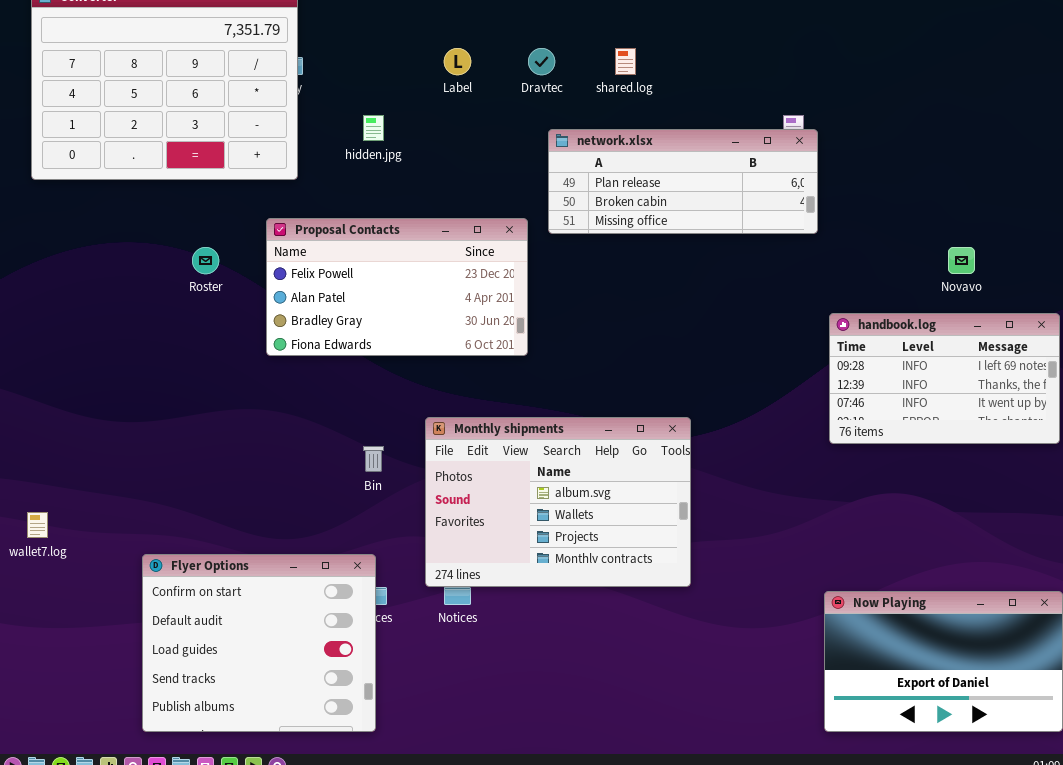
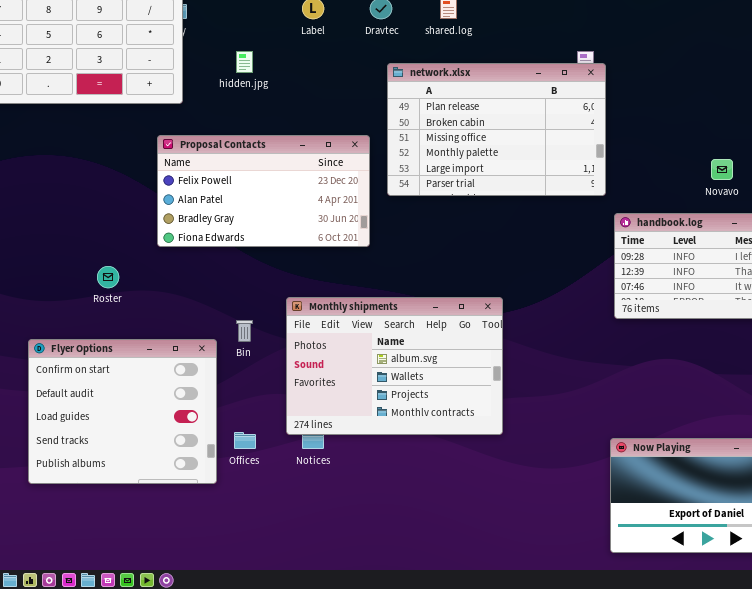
network.xlsx: [548,129,818,234] -> [387,63,606,196], resized
Roster: [192,247,219,274] -> [97,266,119,288], moved
Flyer Options: [142,554,376,732] -> [28,339,217,484], moved

